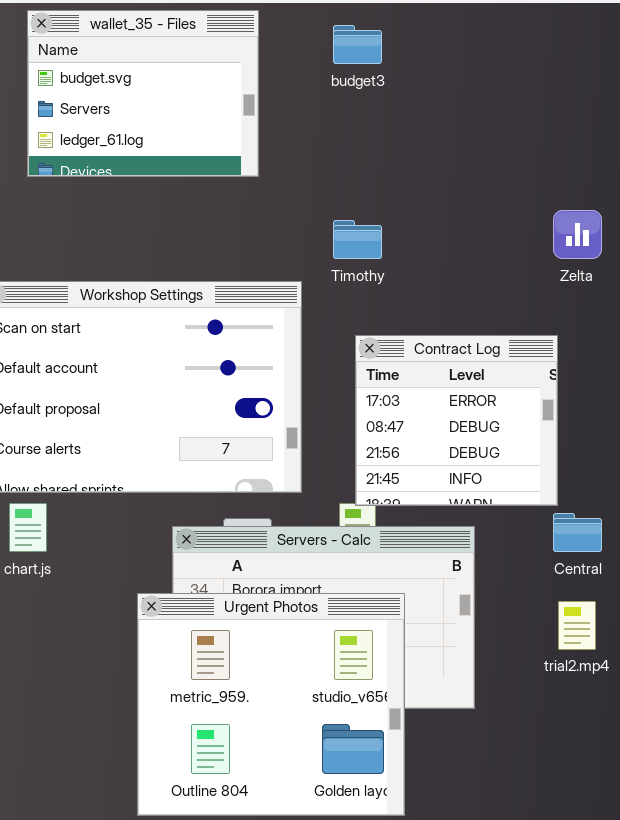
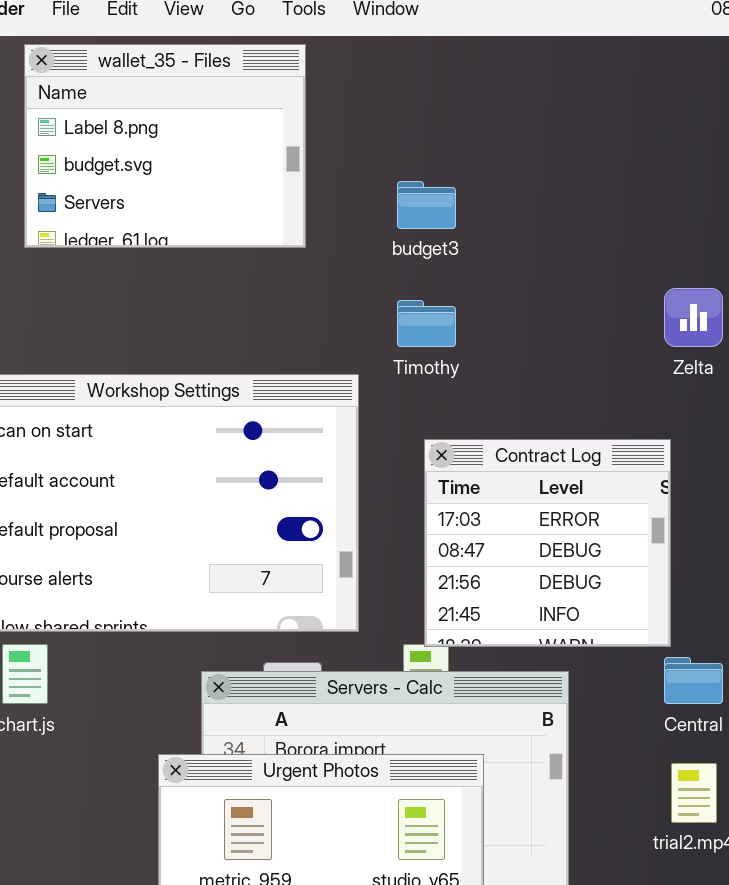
wallet_35 - Files: [27,10,259,177] -> [24,44,306,248], scrolled up 1 row
budget3: [333,25,382,64] -> [397,181,456,229], moved

